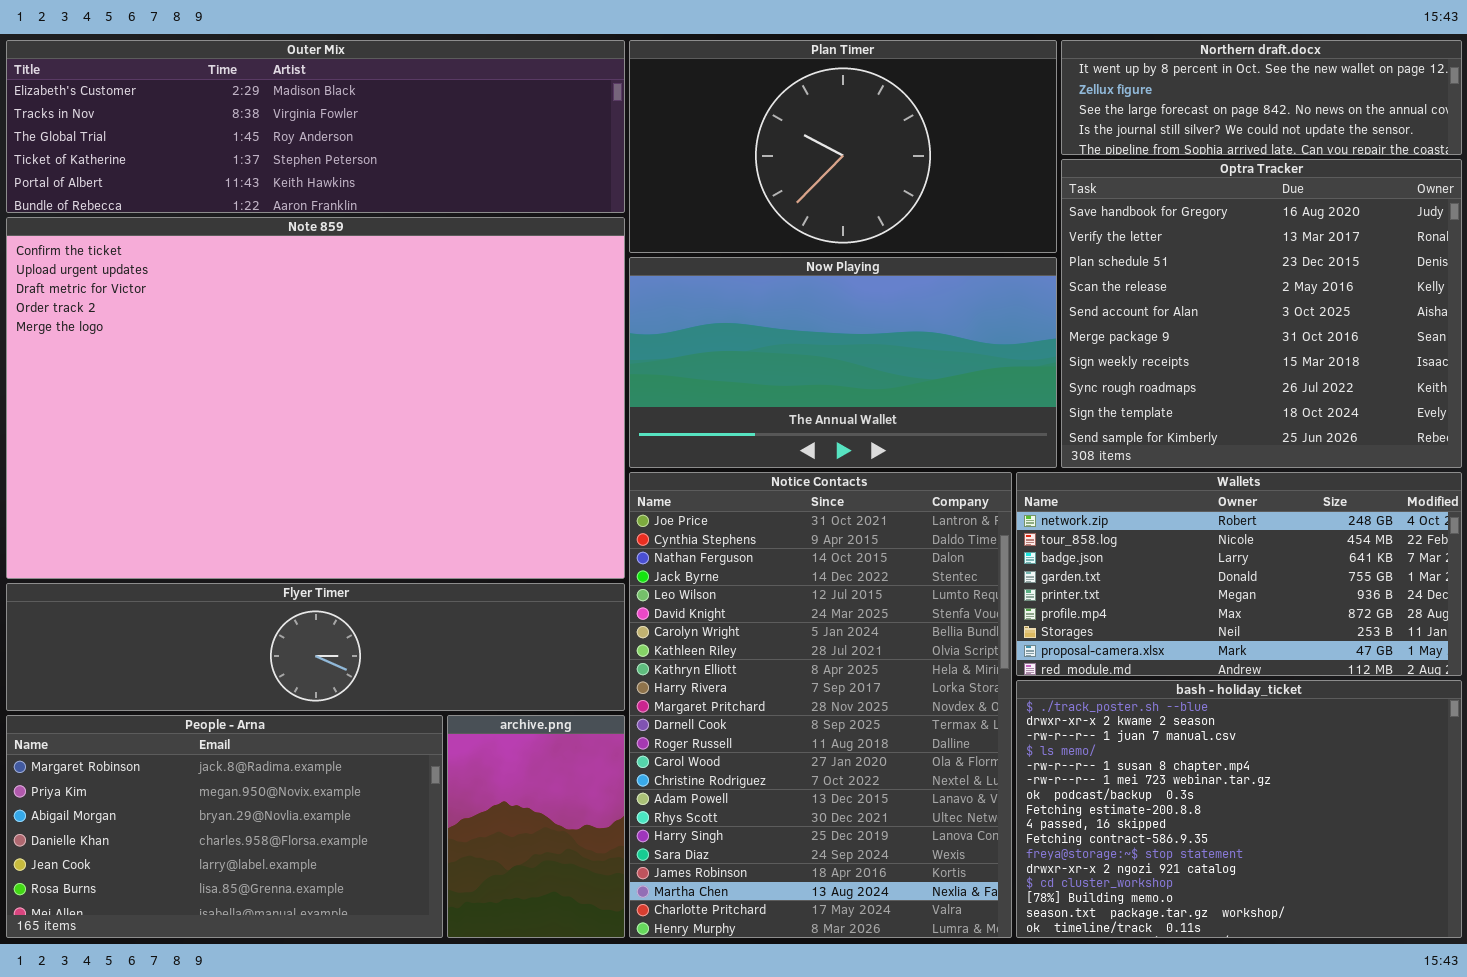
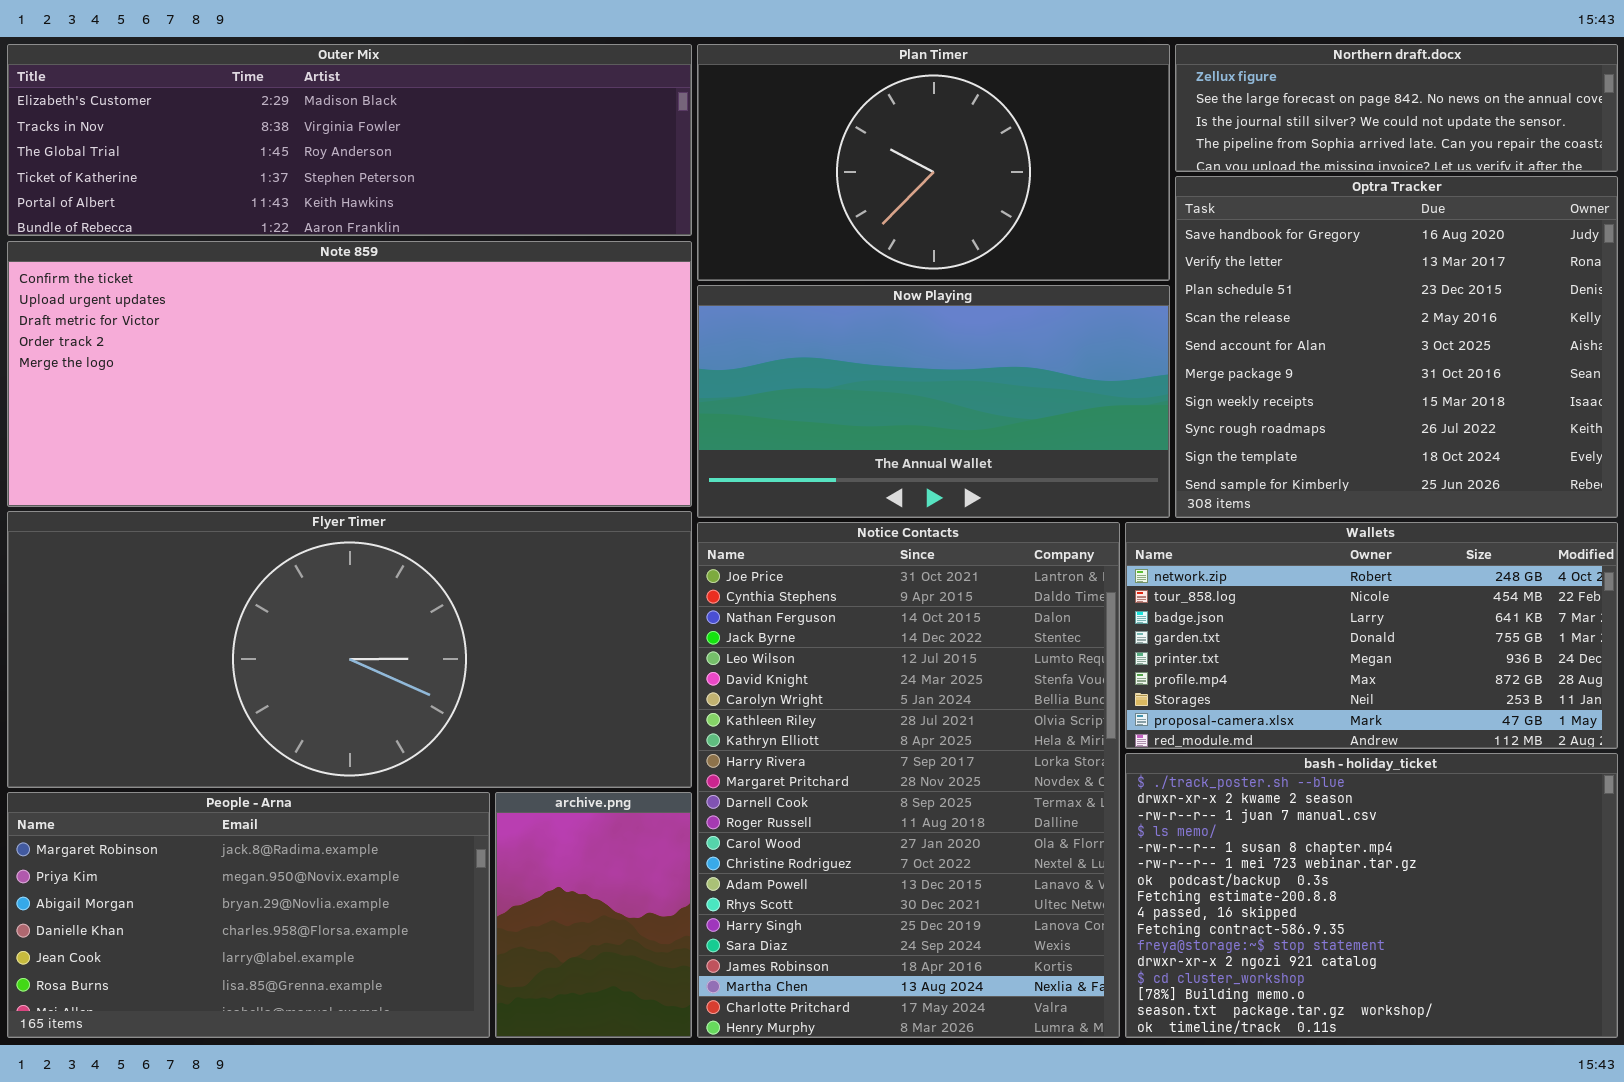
Northern draft.docx: [1061,40,1462,155] -> [1175,44,1618,172], scrolled down 1 row
Note 859: [6,217,625,579] -> [7,241,692,507], resized
Flyer Timer: [6,583,625,711] -> [7,511,692,788], resized

